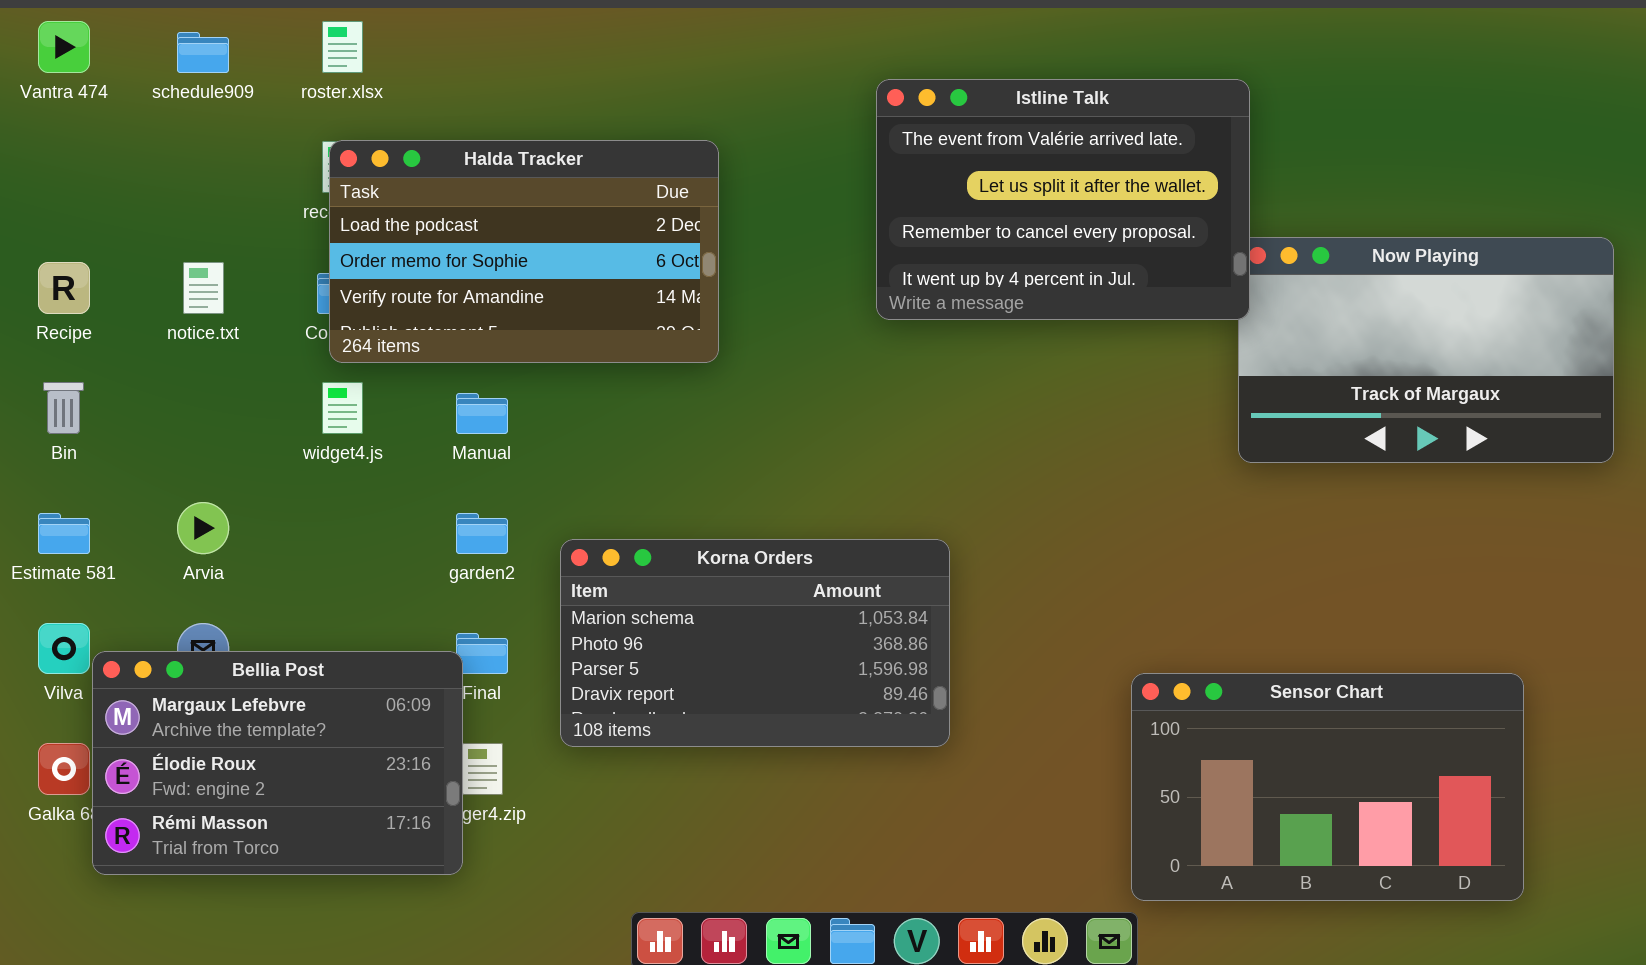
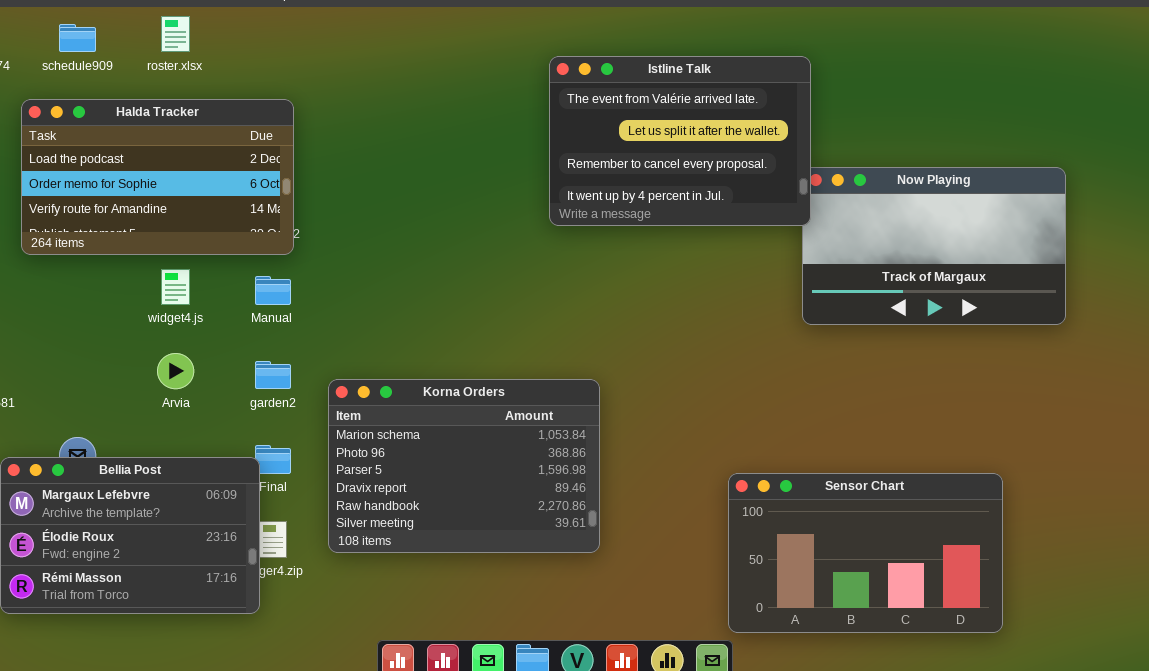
Halda Tracker: [329,140,719,363] -> [21,99,294,255], moved
Arvia: [177,502,229,554] -> [157,353,194,389], moved
Korna Orders: [560,539,950,747] -> [328,379,600,553], resized

